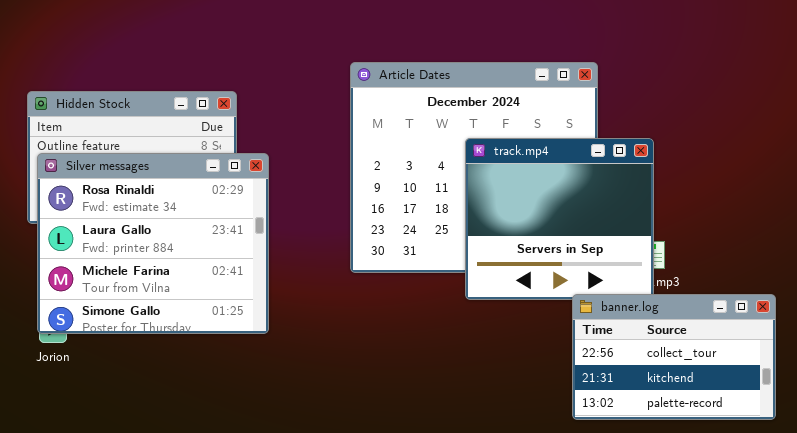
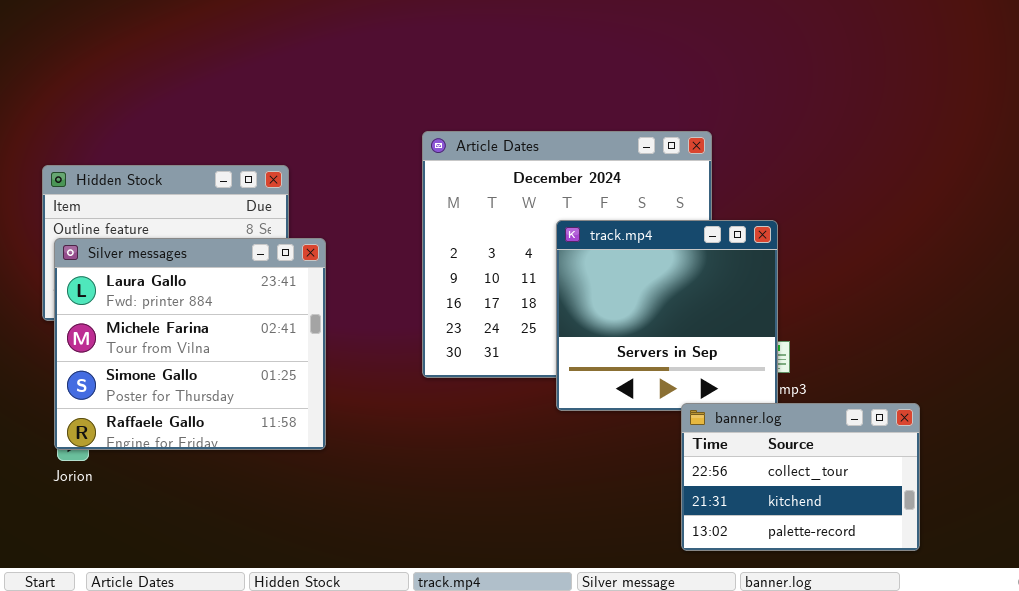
Silver messages: [37,153,269,334] -> [54,238,326,450], scrolled down 1 row

